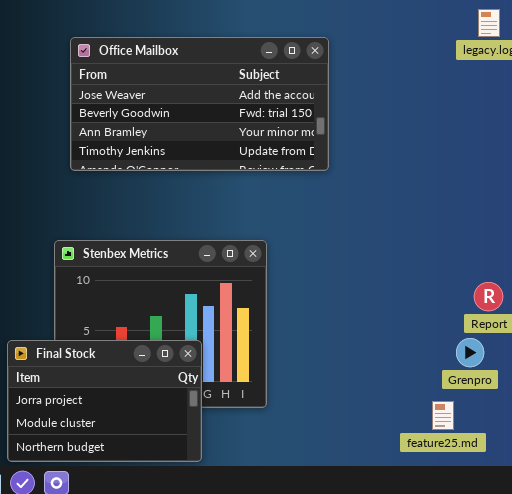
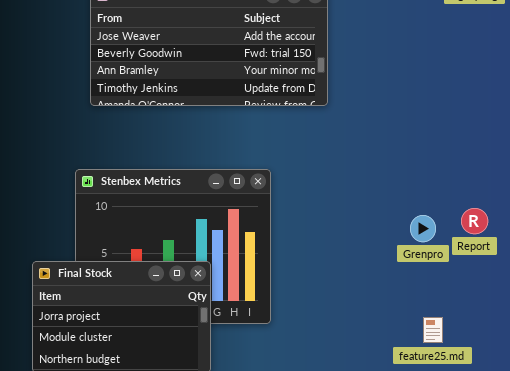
Grenpro: [456,338,484,367] -> [410,215,436,242], moved

